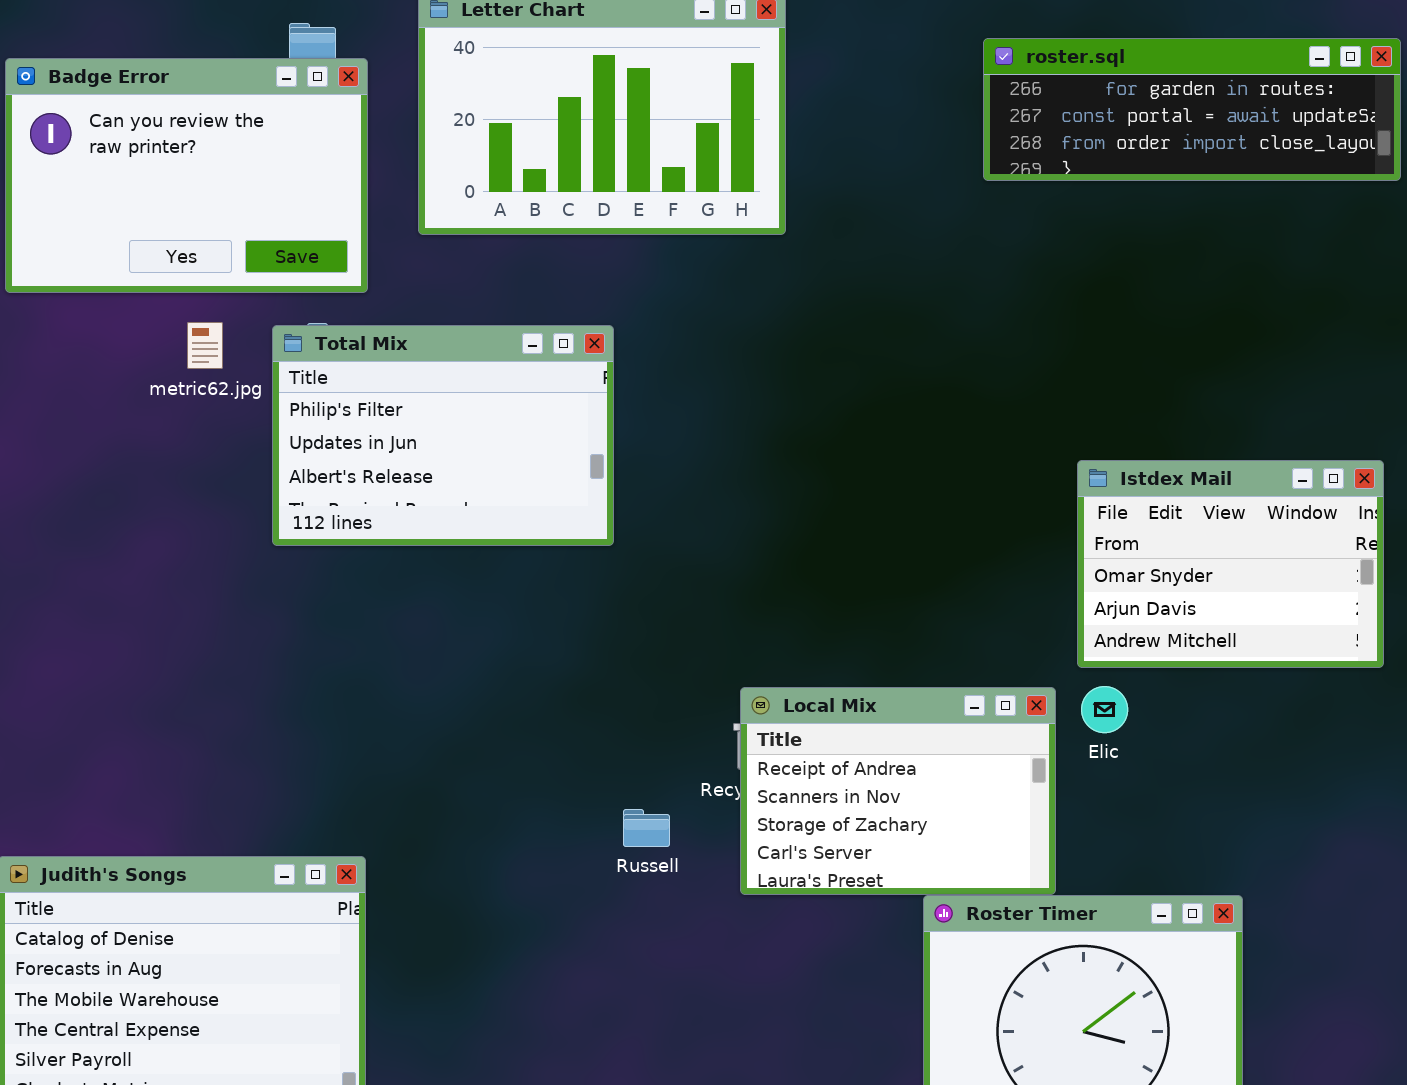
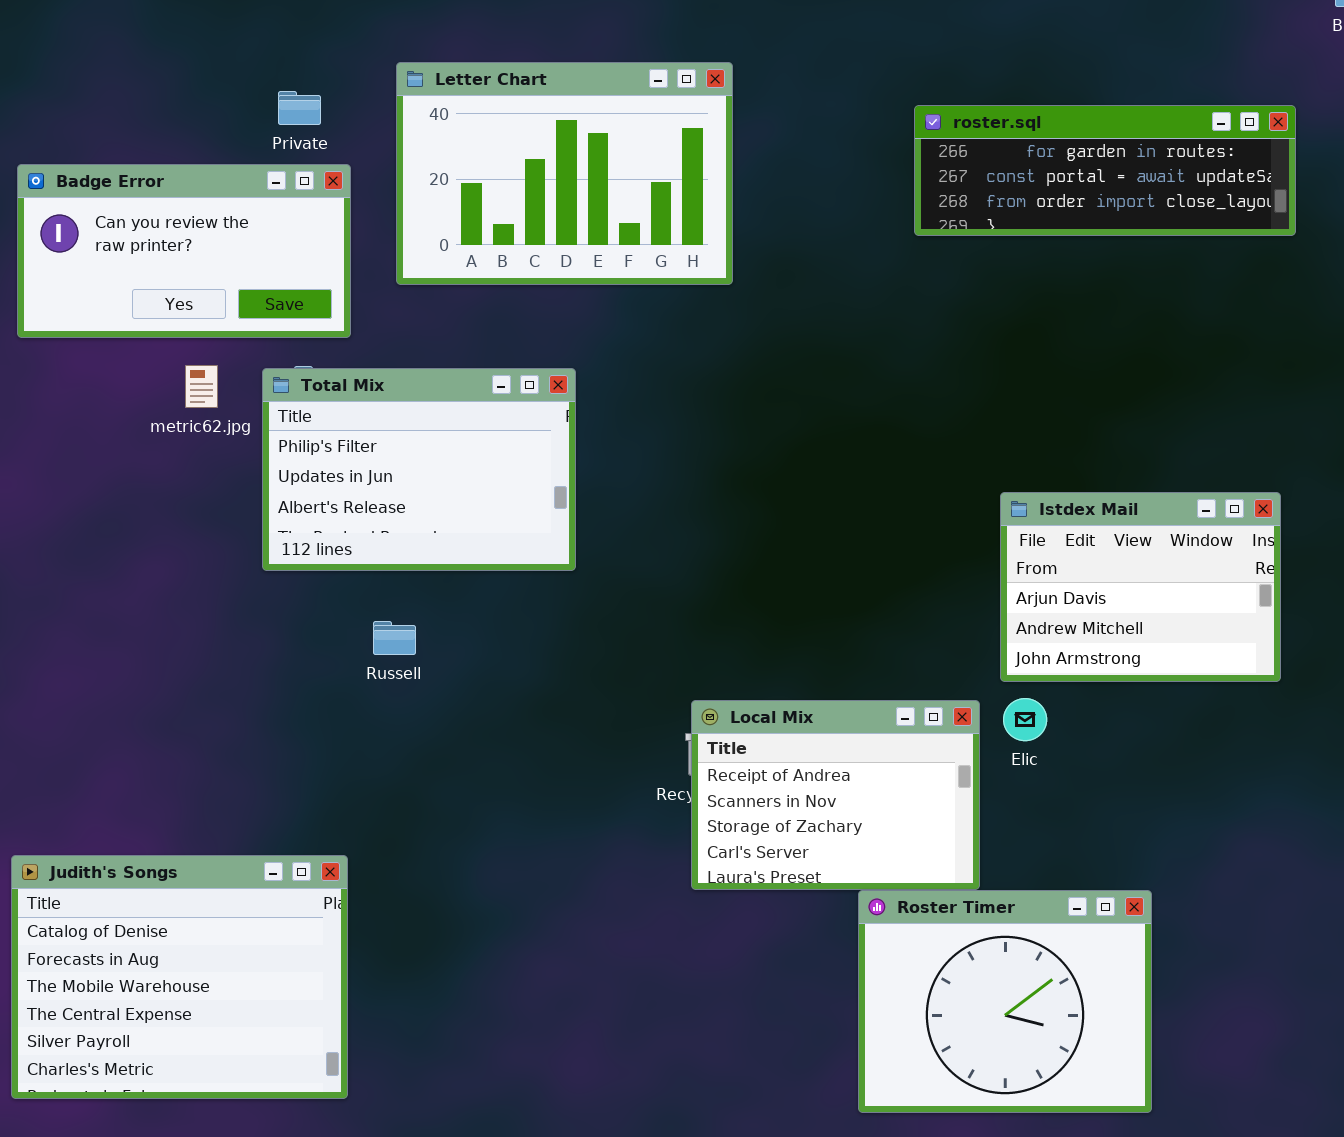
Badge Error: [5,58,368,293] -> [17,164,351,338], resized
Istdex Mail: [1077,460,1384,668] -> [1000,492,1281,682], scrolled down 1 row
Russell: [623,809,670,847] -> [373,621,416,655], moved

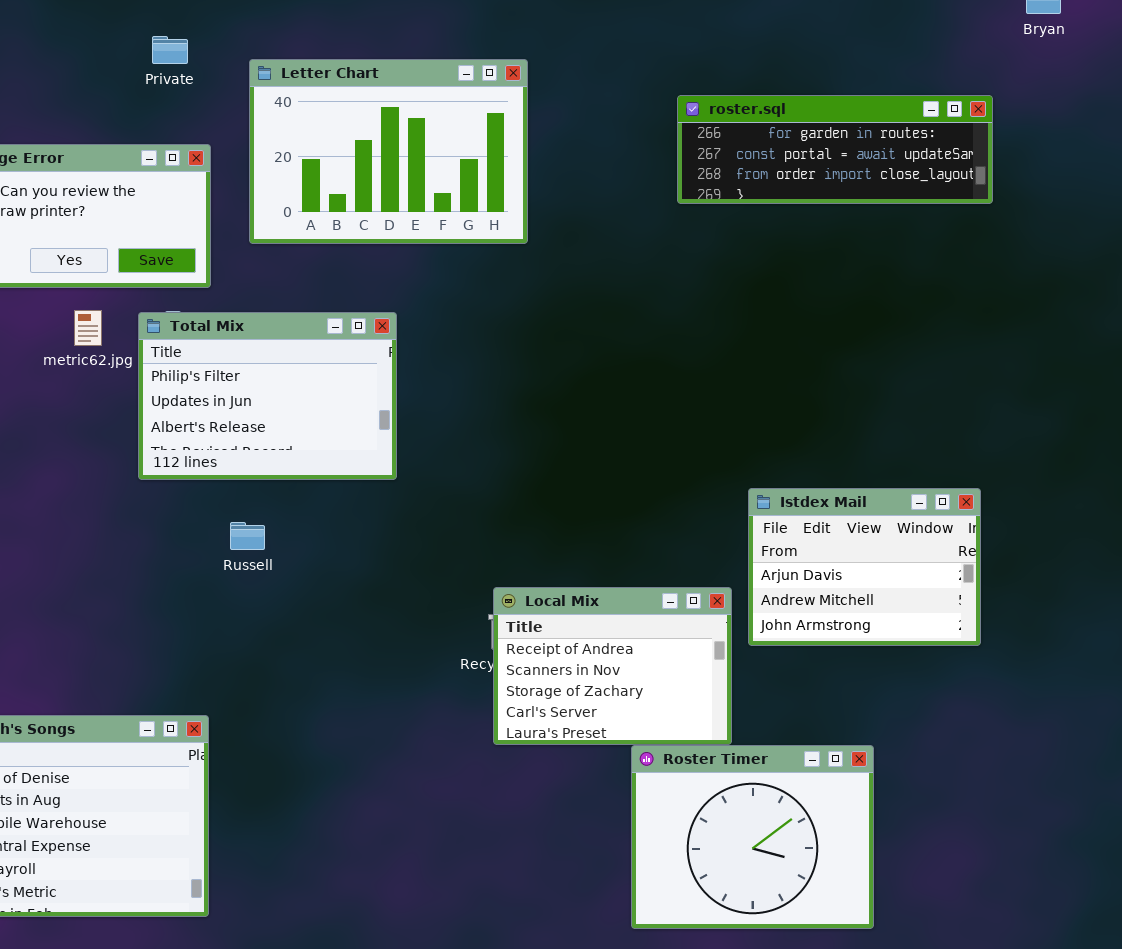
Private: [278,91,321,125] -> [152,36,188,64], moved
Istdex Mail: [1000,492,1281,682] -> [748,488,981,646], moved

